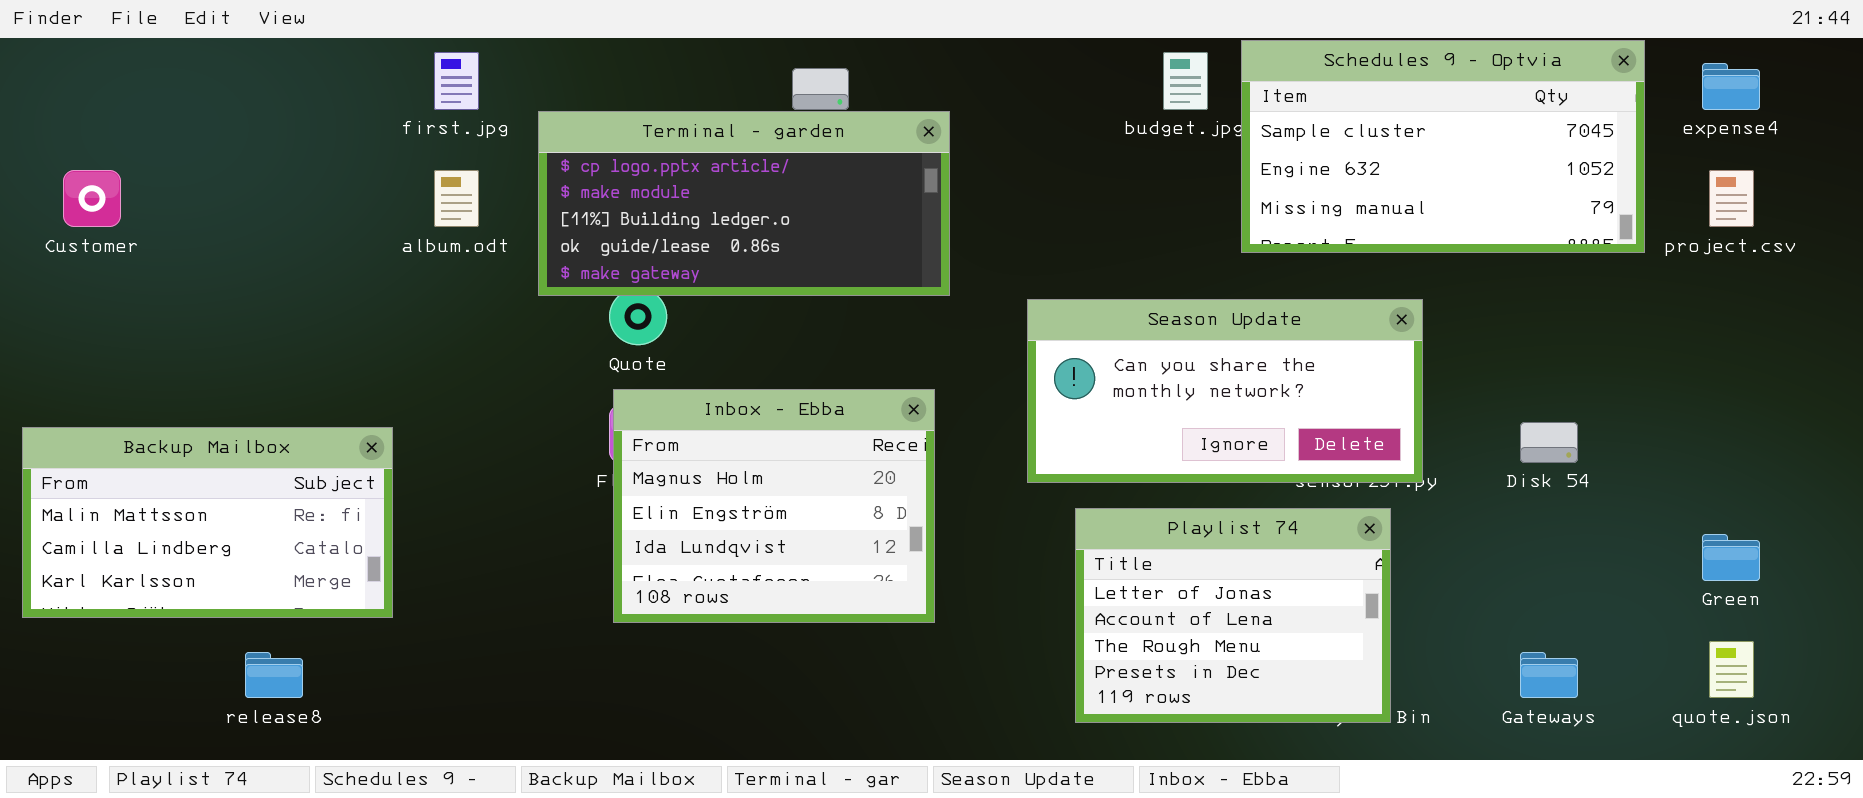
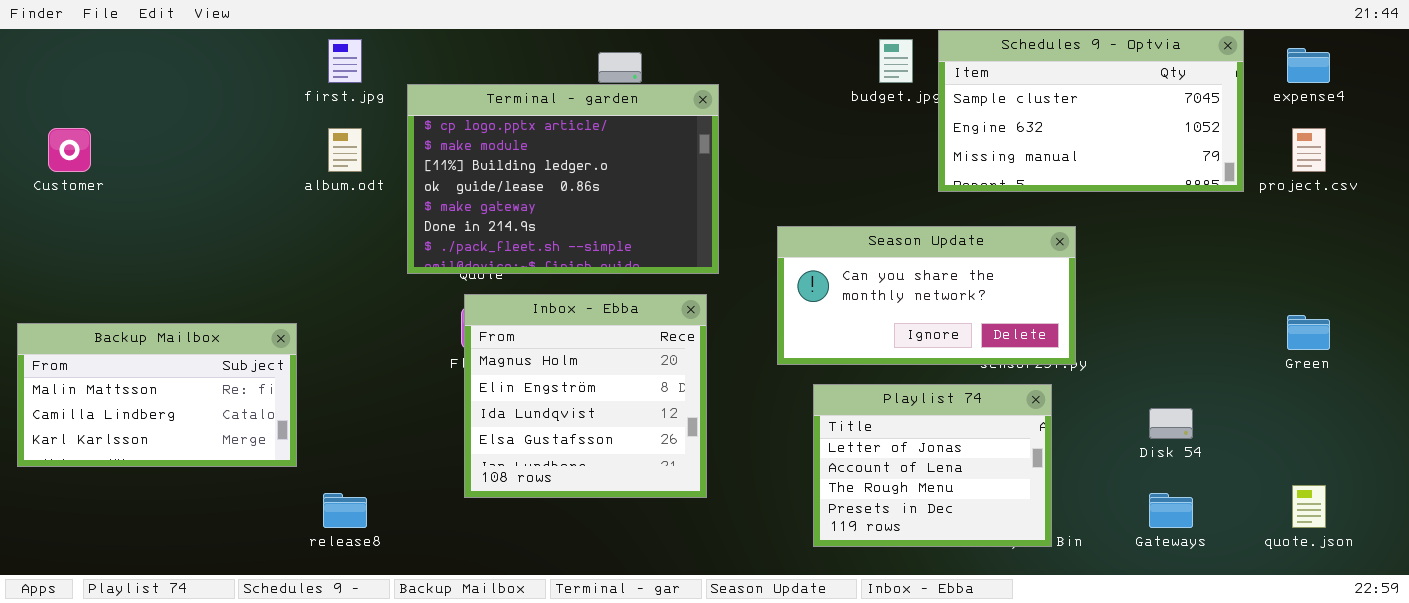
Terminal - garden: [538,111,950,296] -> [407,84,719,274], resized
Inbox - Ebba: [613,389,935,623] -> [464,294,707,498], resized
Disk 54: [1520,422,1578,463] -> [1149,408,1193,439], moved
Green: [1702,534,1760,581] -> [1287,315,1330,350], moved
release8: [245,652,303,698] -> [323,493,367,528], moved

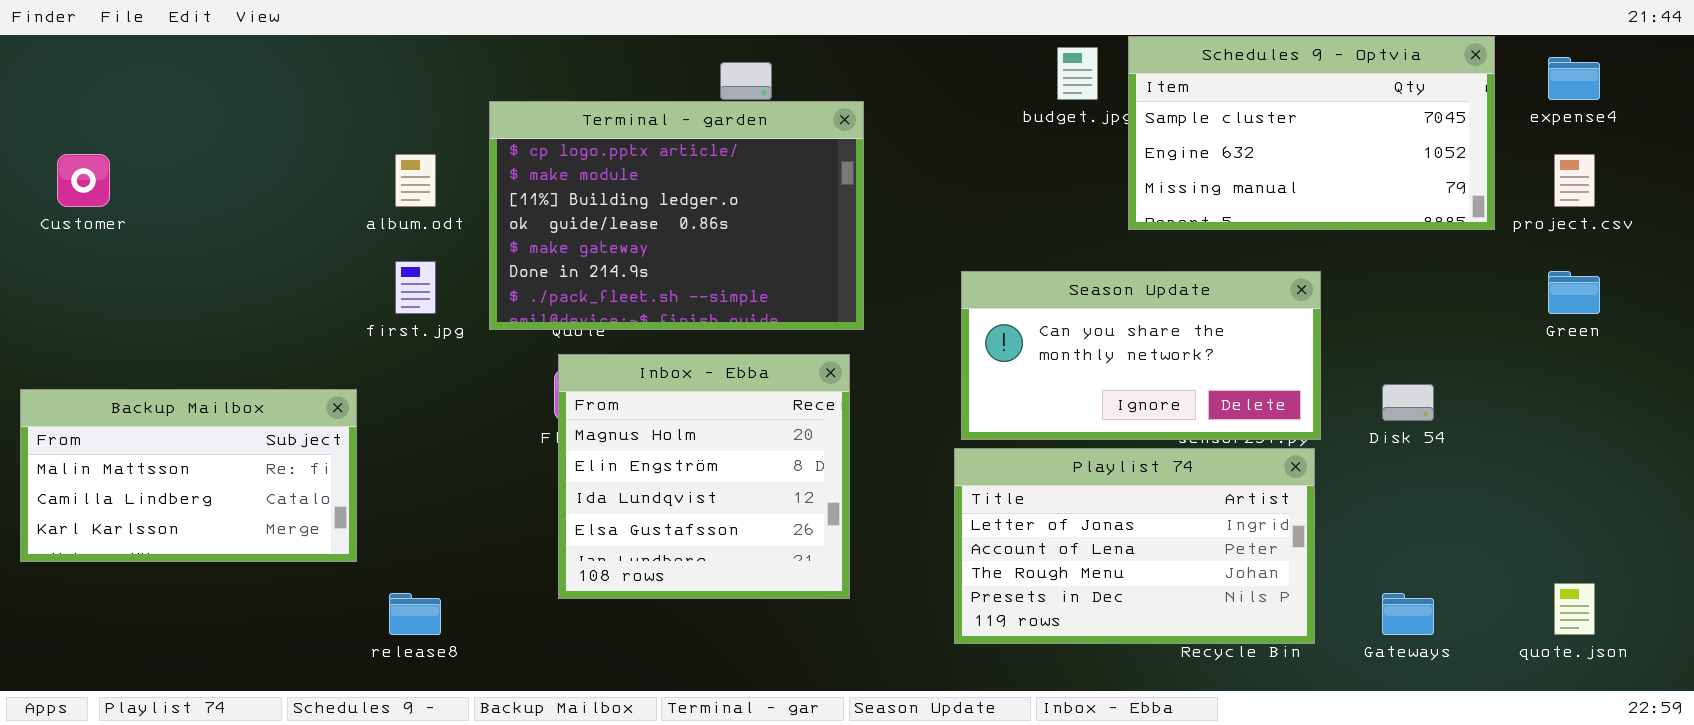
first.jpg: [328,39,362,83] -> [395,261,436,314], moved
Season Update: [777,226,1076,365] -> [961,271,1321,440], moved
Green: [1287,315,1330,350] -> [1548,271,1600,314], moved
Playlist 74: [813,384,1052,547] -> [954,448,1315,644], moved, resized
Disk 54: [1149,408,1193,439] -> [1382,384,1434,421], moved

